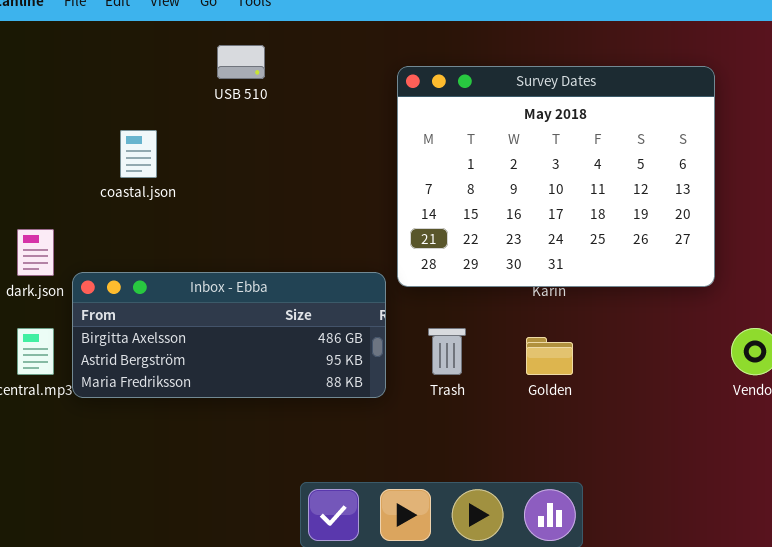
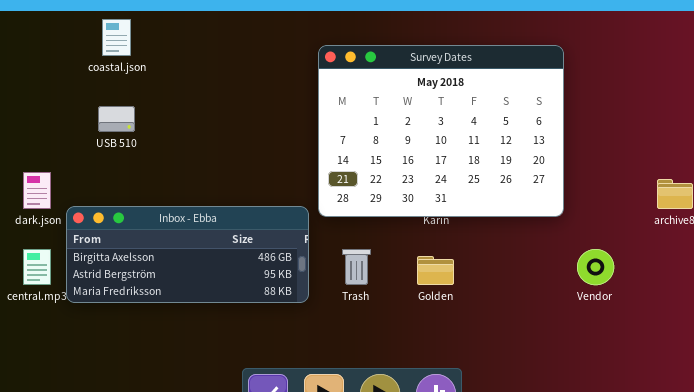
USB 510: [217,45,265,79] -> [98,106,135,132], moved
coastal.json: [120,130,157,178] -> [102,19,131,56], moved

